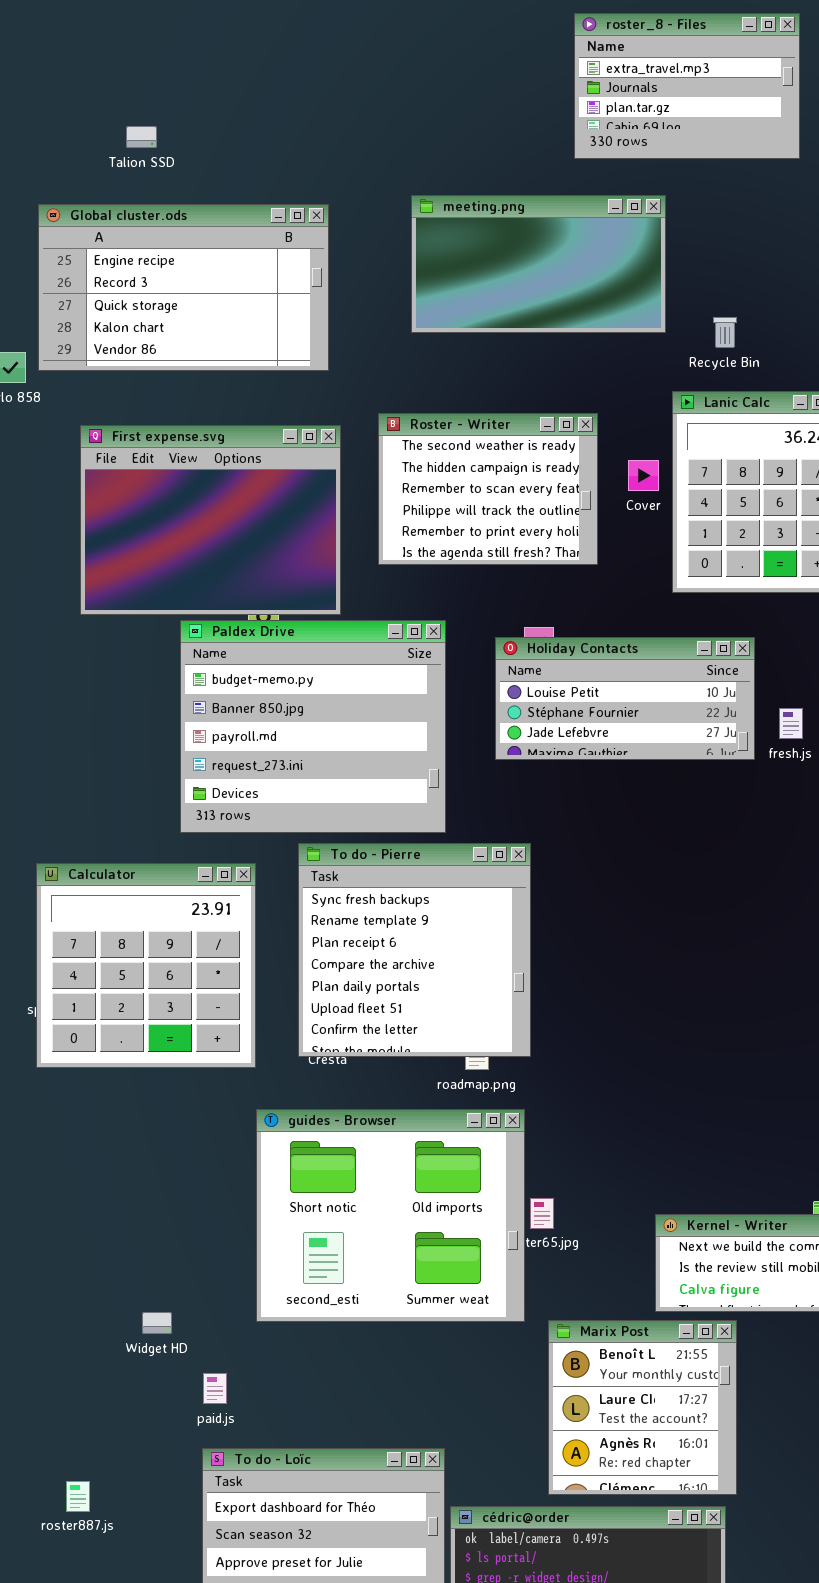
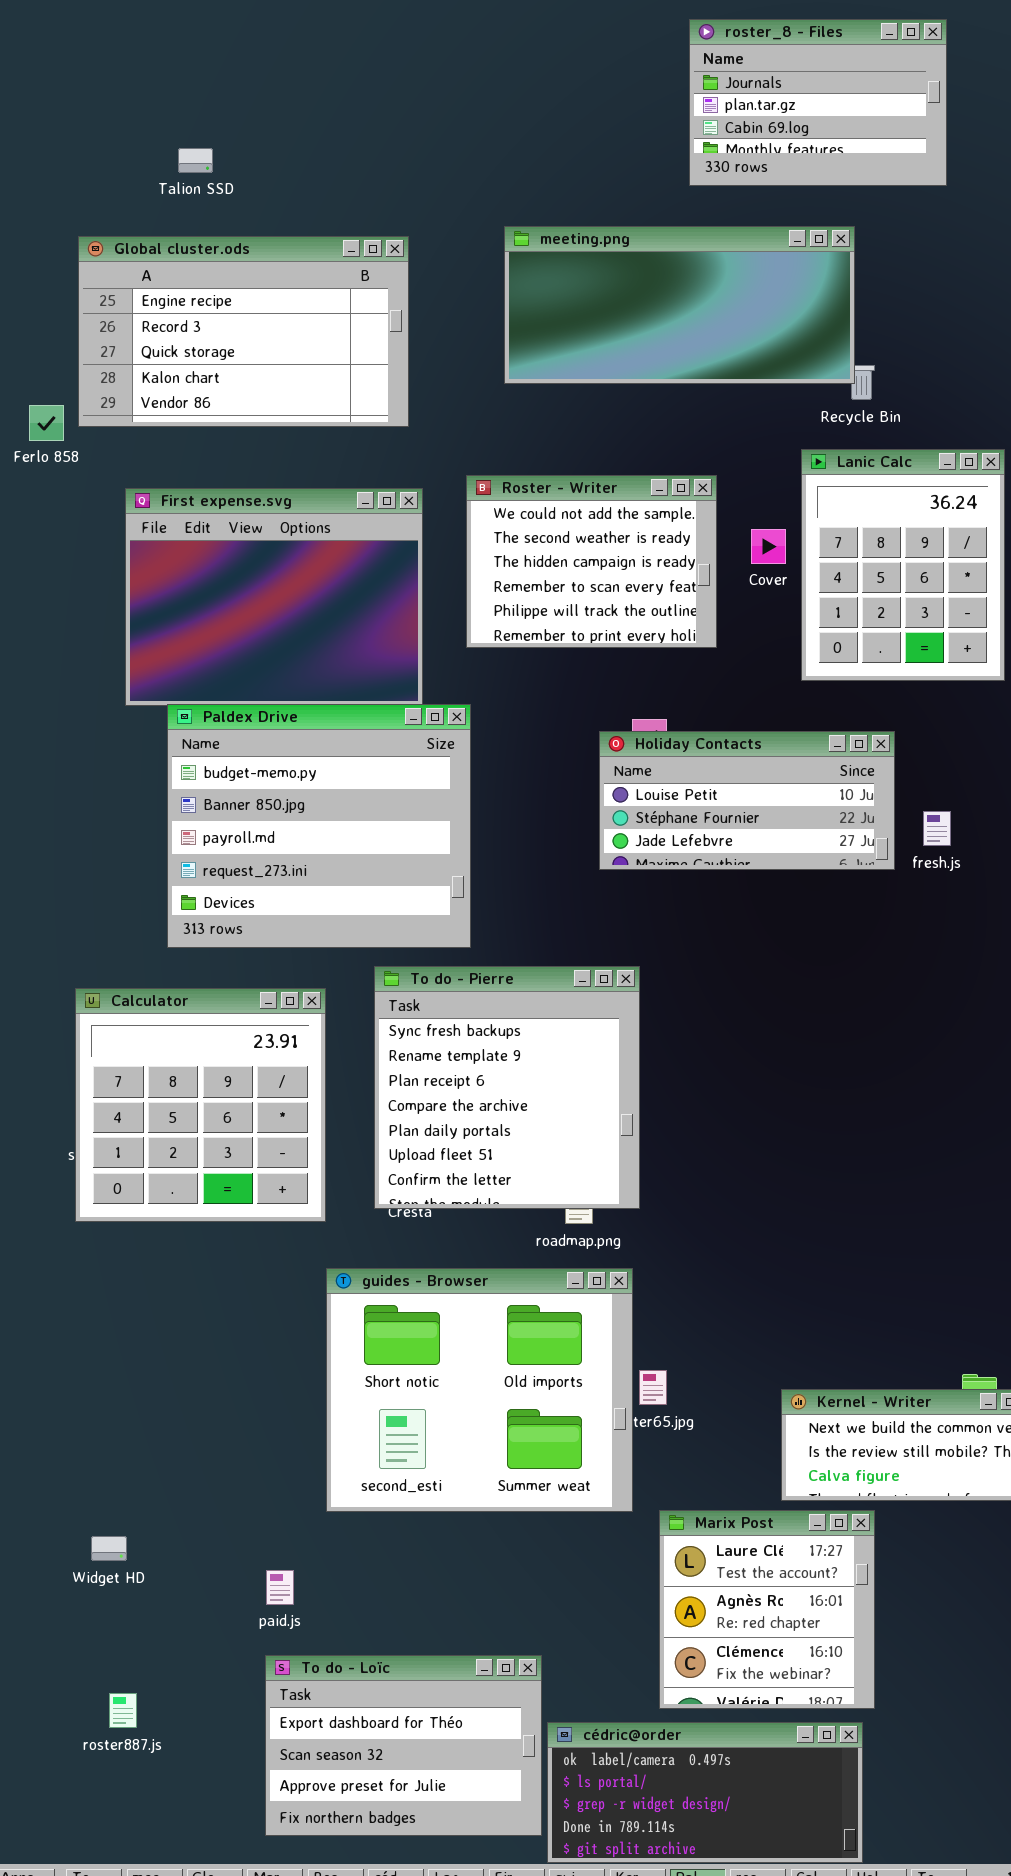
roster_8 - Files: [574,13,800,159] -> [689,19,947,186], scrolled down 1 row
meeting.png: [411,195,666,333] -> [504,226,855,384], resized
Roster - Writer: [378,413,598,565] -> [466,475,717,648], scrolled up 1 row
Paldex Drive: [180,620,446,833] -> [167,704,471,948], moved
Widget HD: [142,1312,172,1334] -> [91,1536,127,1561], moved
Marix Post: [548,1320,737,1495] -> [659,1510,875,1709], scrolled down 1 row

